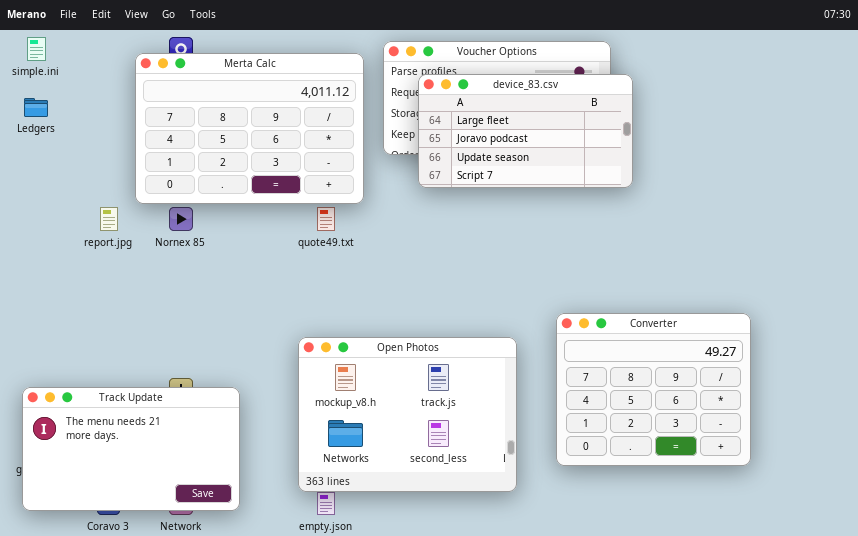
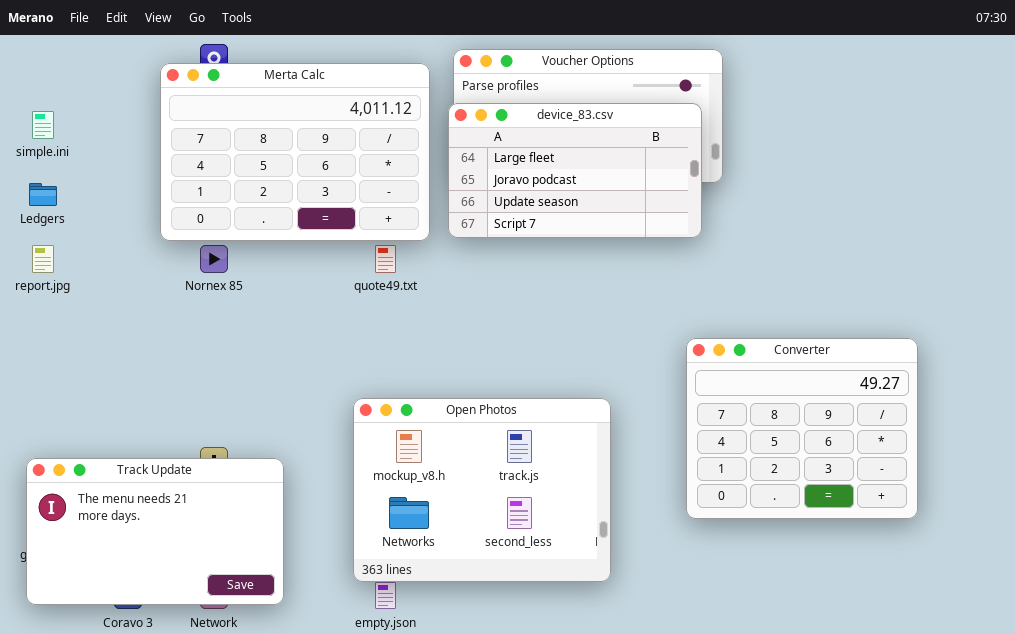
simple.ini: [27,37,46,61] -> [32,111,54,139], moved
device_83.csv: [418,74,633,188] -> [448,103,702,238], moved
Ledgers: [24,98,48,117] -> [29,183,57,206], moved
report.jpg: [100,207,118,231] -> [32,245,54,273], moved
Converter: [556,313,751,466] -> [686,338,918,519], moved

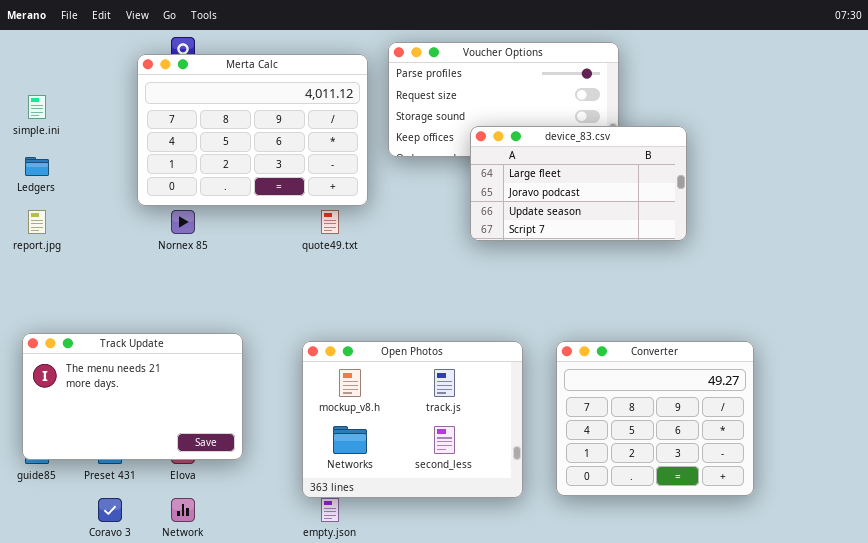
device_83.csv: [448,103,702,238] -> [470,126,687,241], moved
Converter: [686,338,918,519] -> [556,341,754,496], moved
Track Update: [26,458,284,605] -> [22,333,243,460], moved

